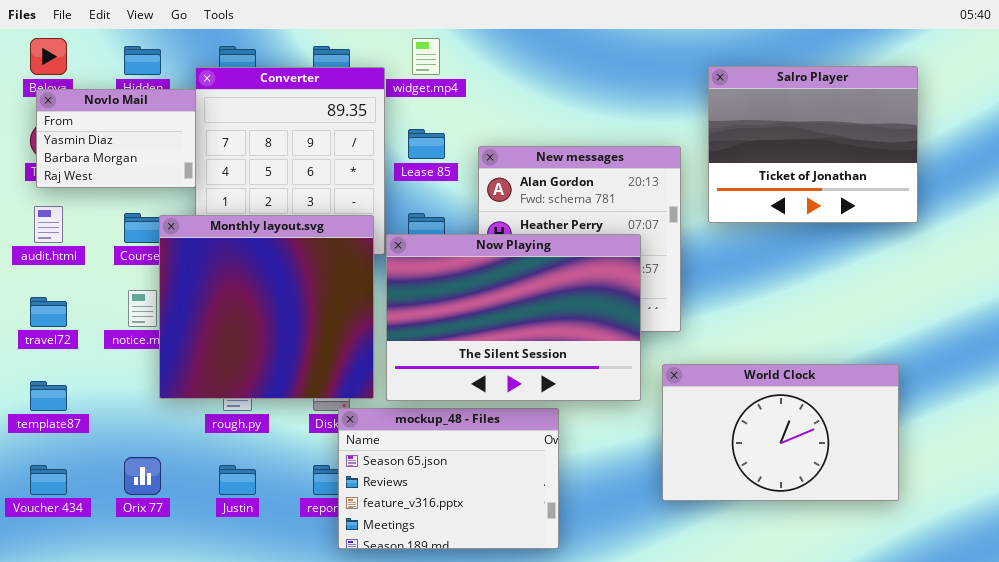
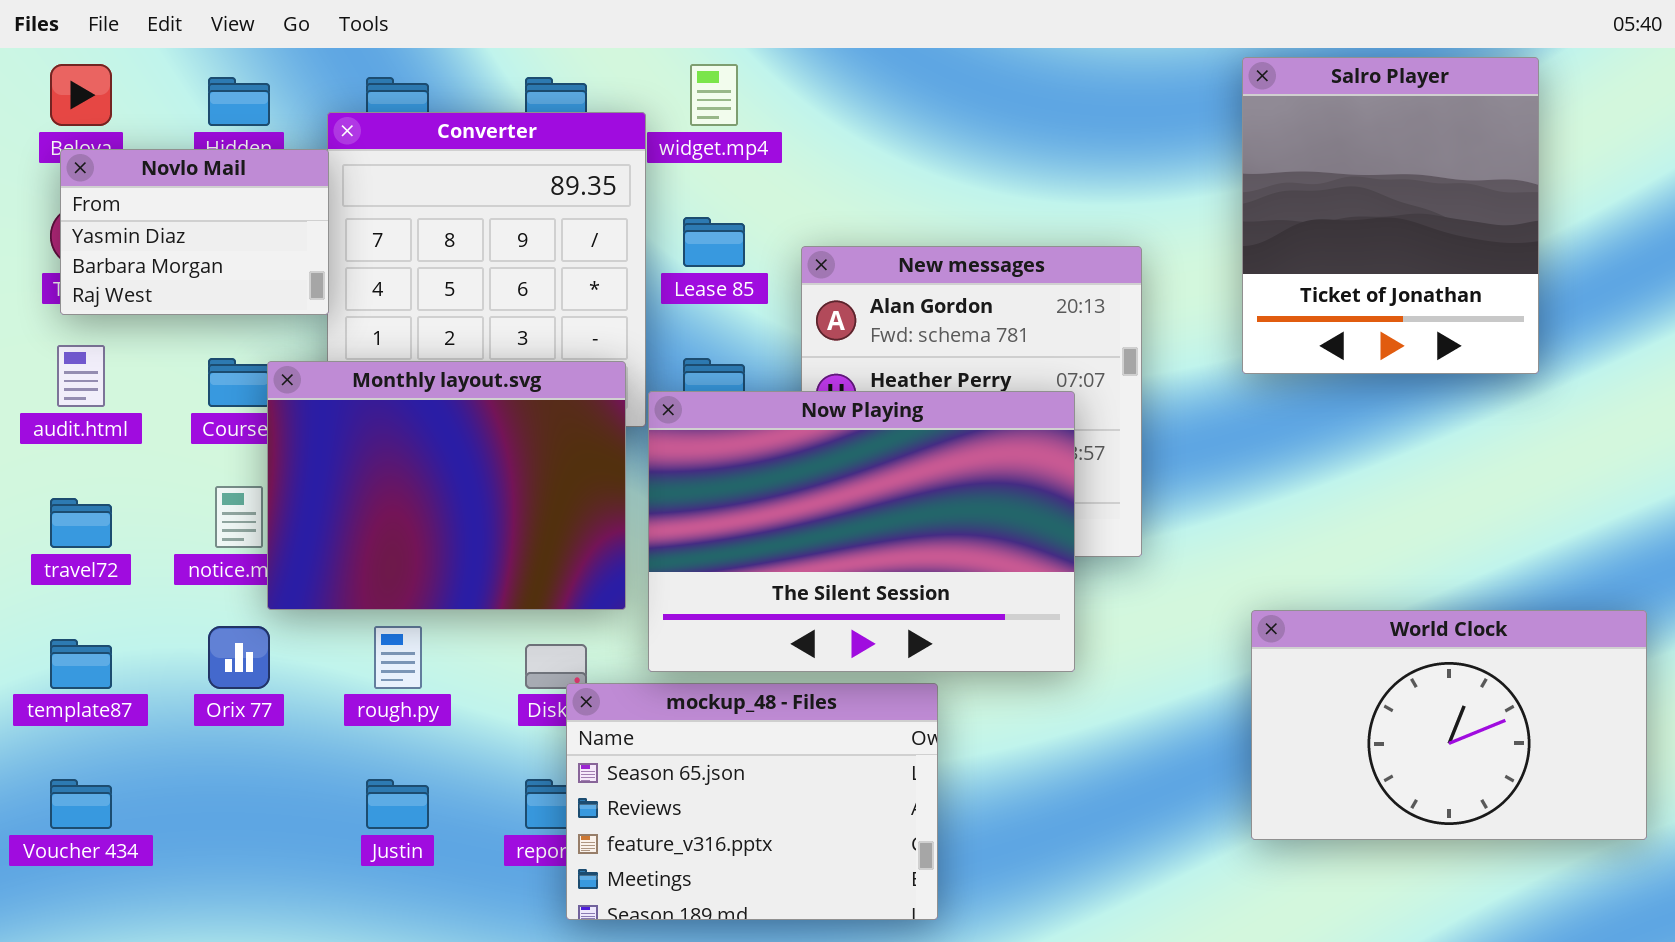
Salro Player: [708,66,918,223] -> [1242,57,1539,374], resized
Monthly layout.svg: [159,215,374,399] -> [267,361,626,610], resized
World Clock: [662,364,899,501] -> [1251,610,1647,840], moved
Orix 77: [124,457,161,495] -> [208,626,270,689], moved

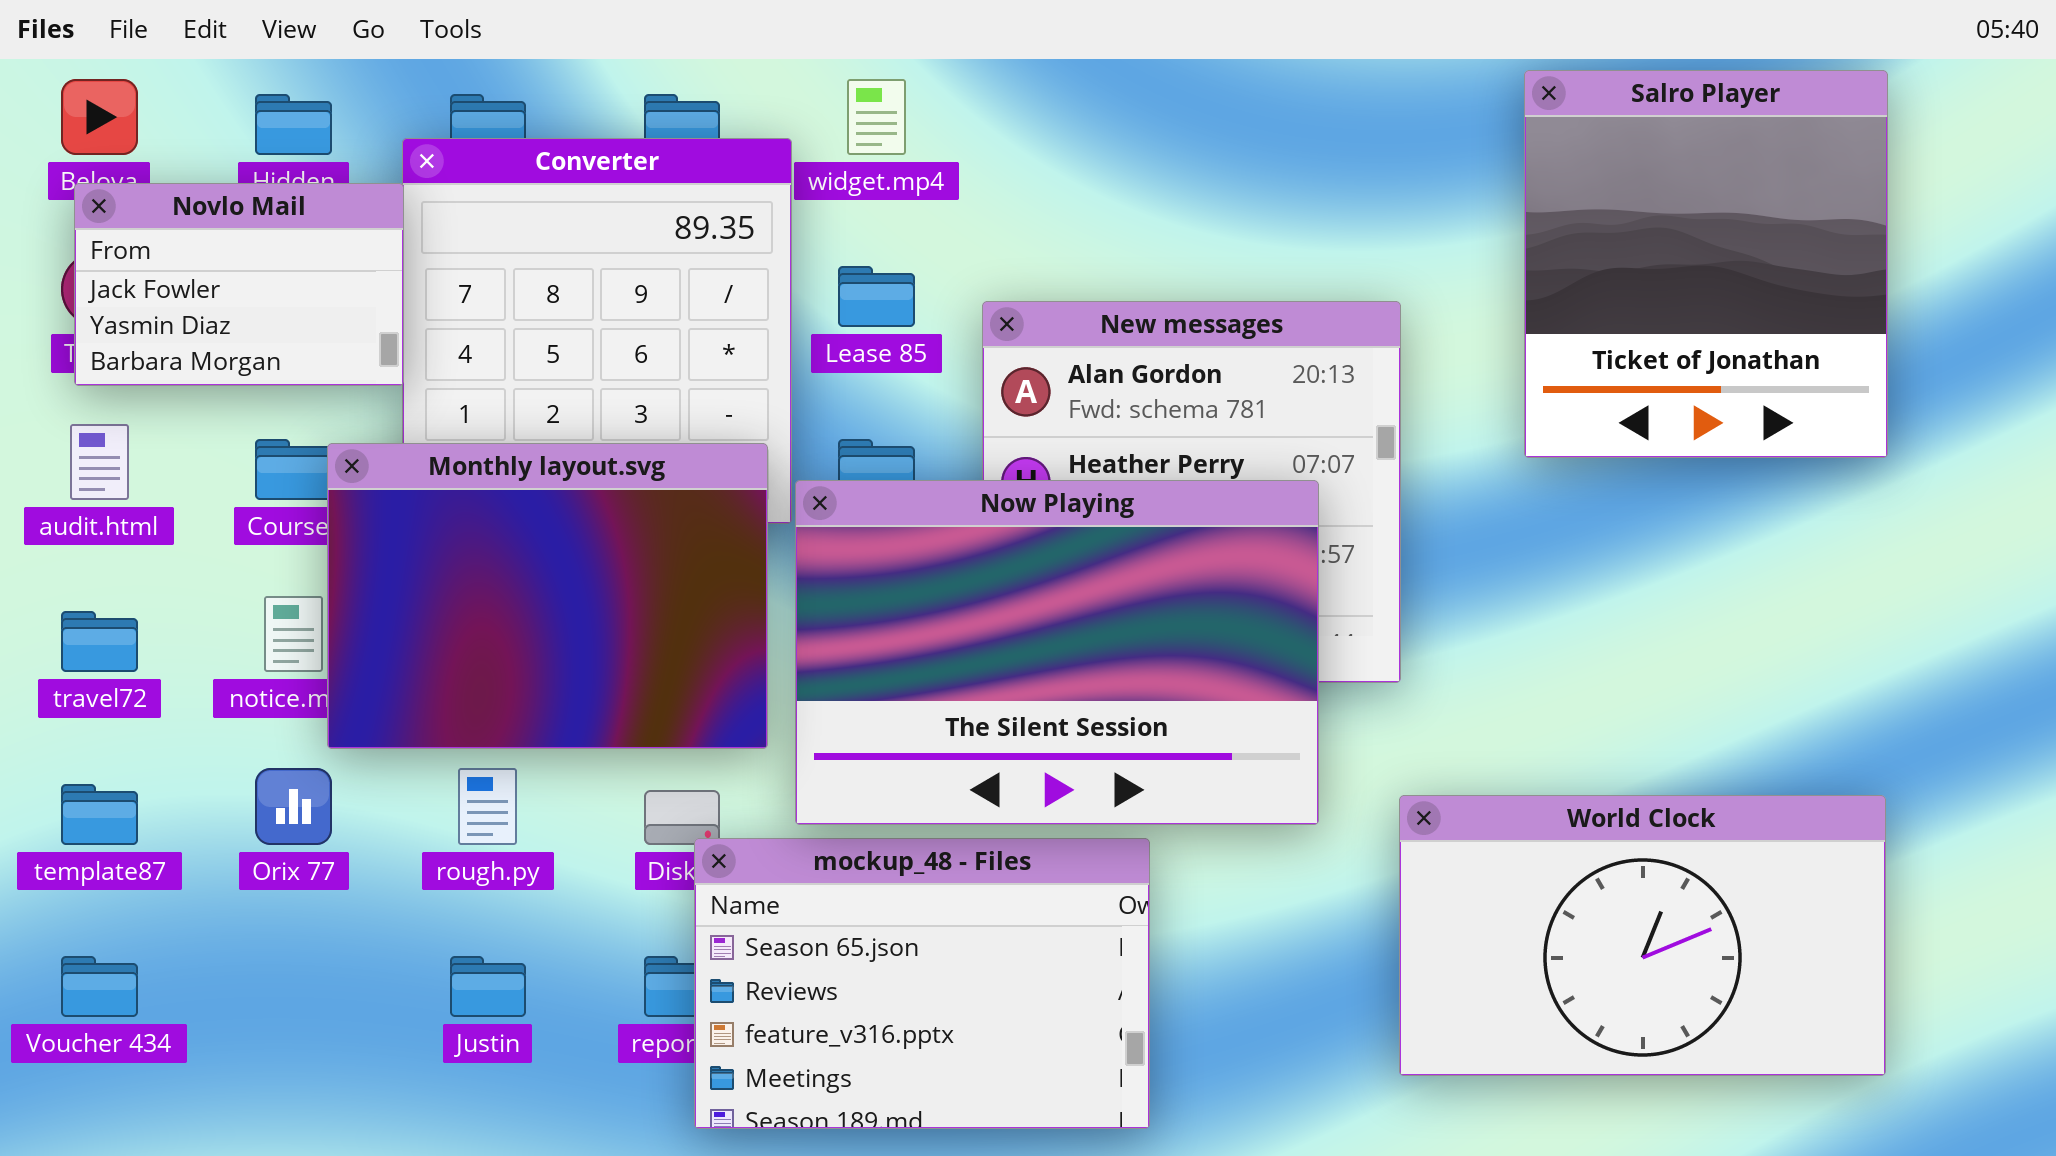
Novlo Mail: [60,149,329,315] -> [74,183,404,386], scrolled up 1 row
World Clock: [1251,610,1647,840] -> [1399,795,1886,1076], moved

